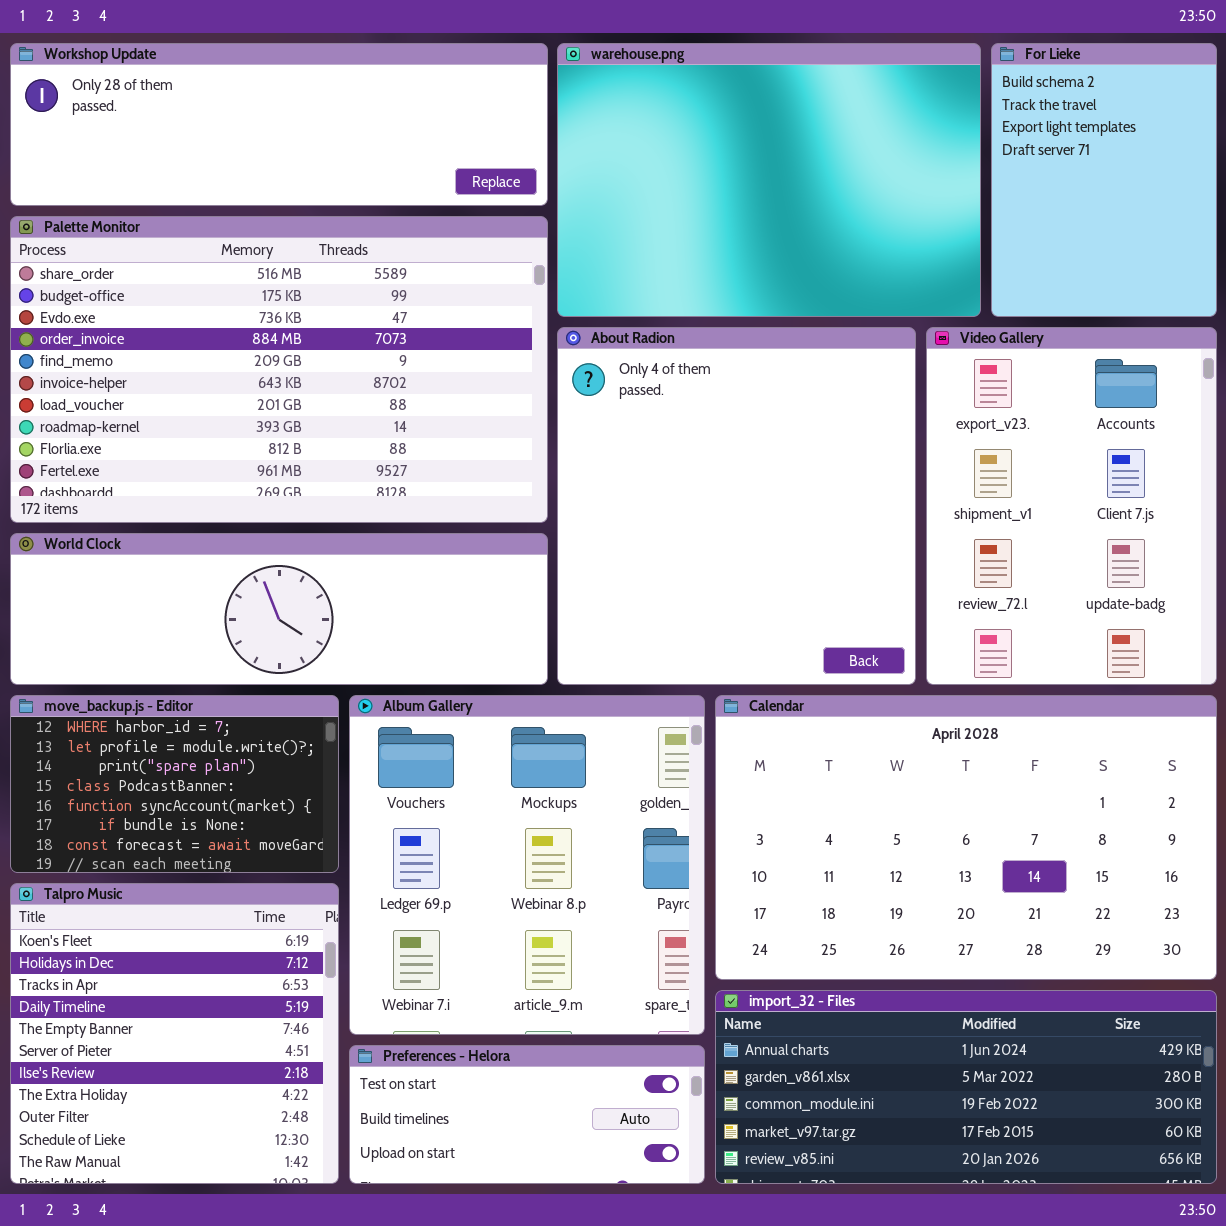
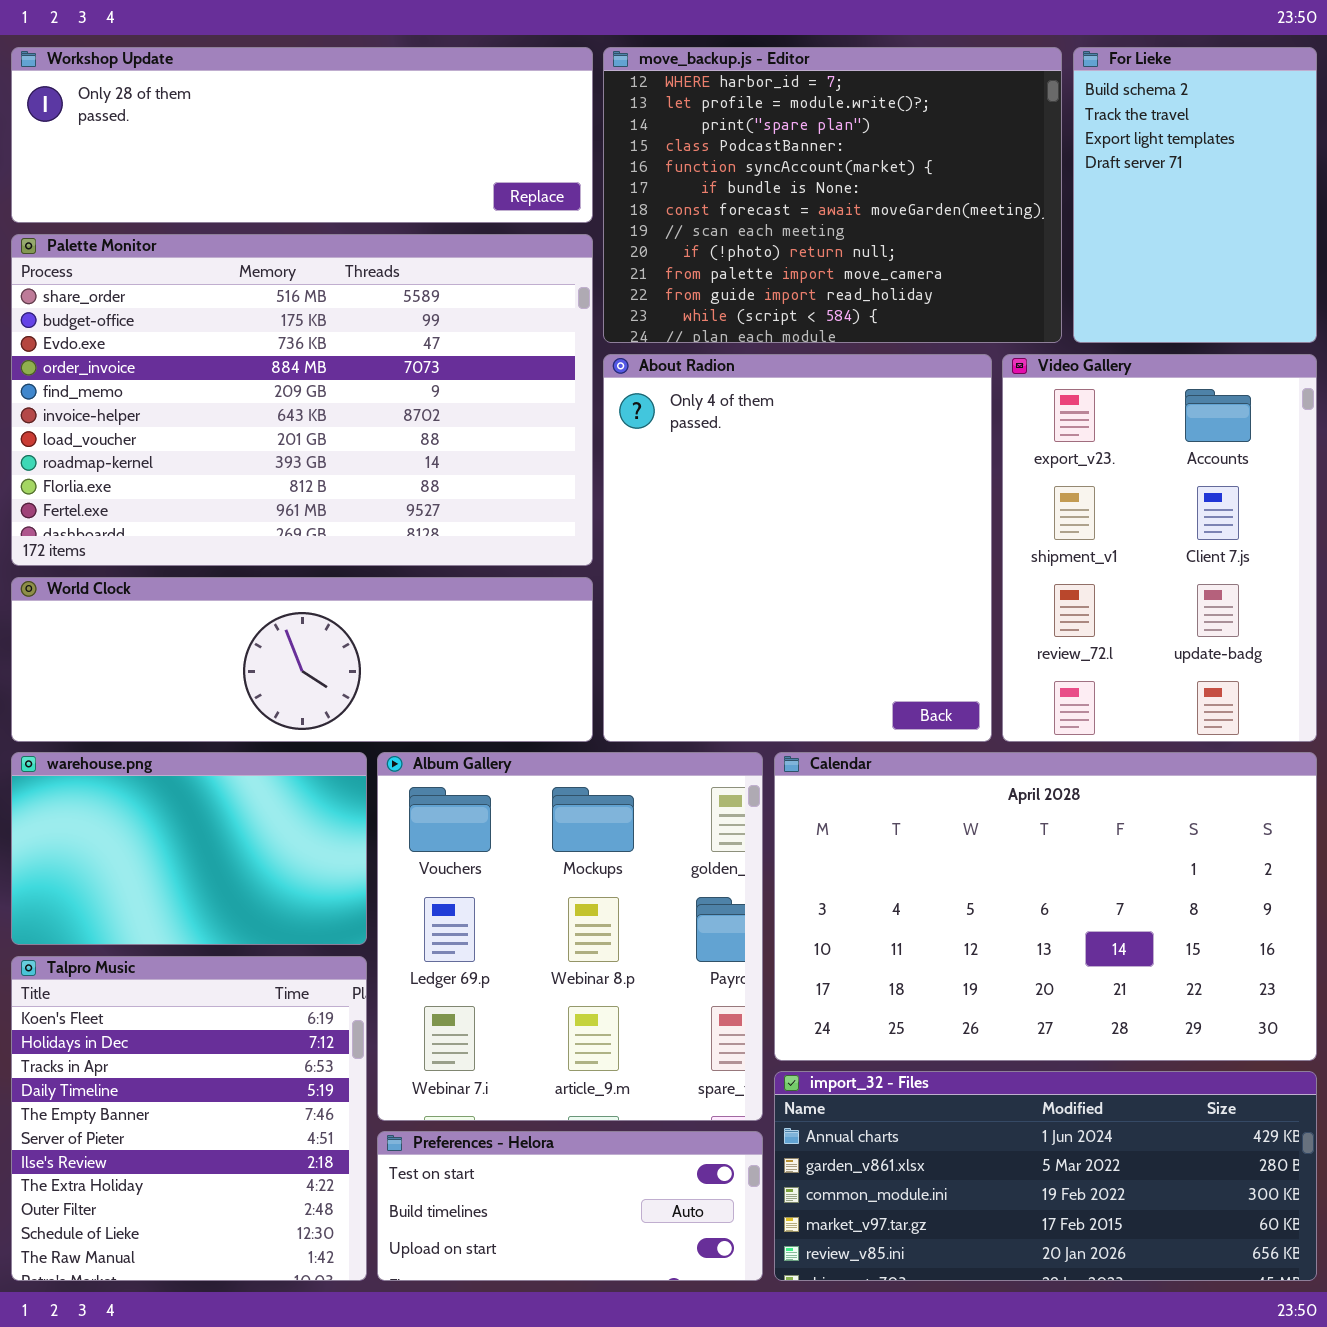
warehouse.png: [557,43,981,317] -> [11,752,367,945], moved, resized
move_backup.js - Editor: [10,695,339,873] -> [603,47,1062,343], moved, resized

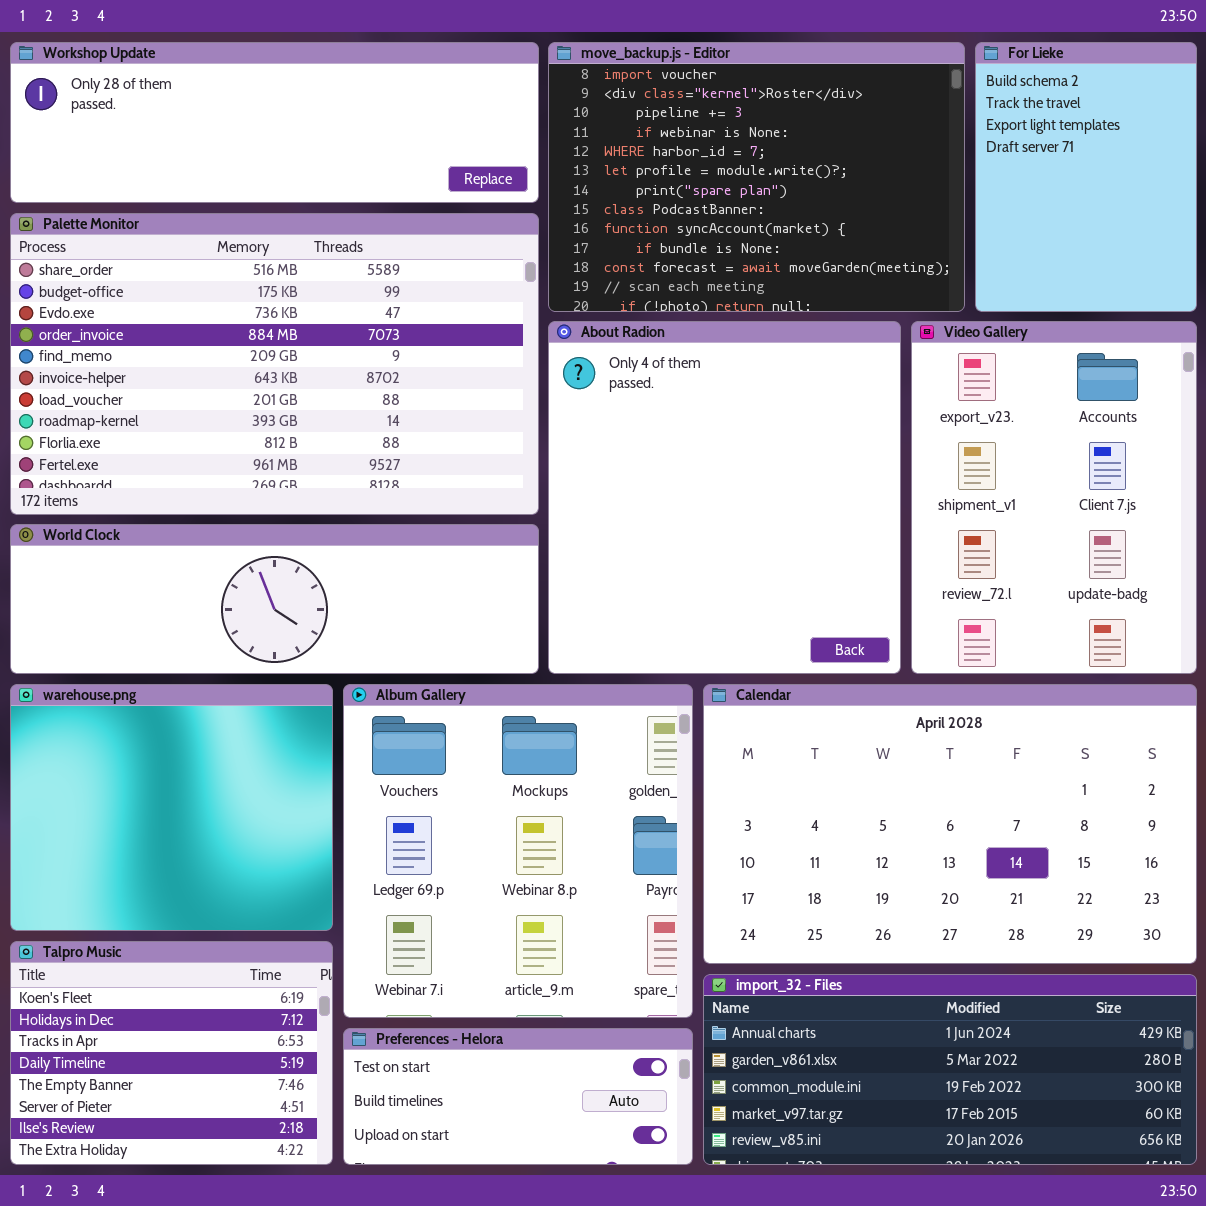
move_backup.js - Editor: [603,47,1062,343] -> [548,42,965,312], scrolled up 4 rows
warehouse.png: [11,752,367,945] -> [10,684,333,931], resized
Talpro Music: [11,956,367,1281] -> [10,941,333,1165], resized

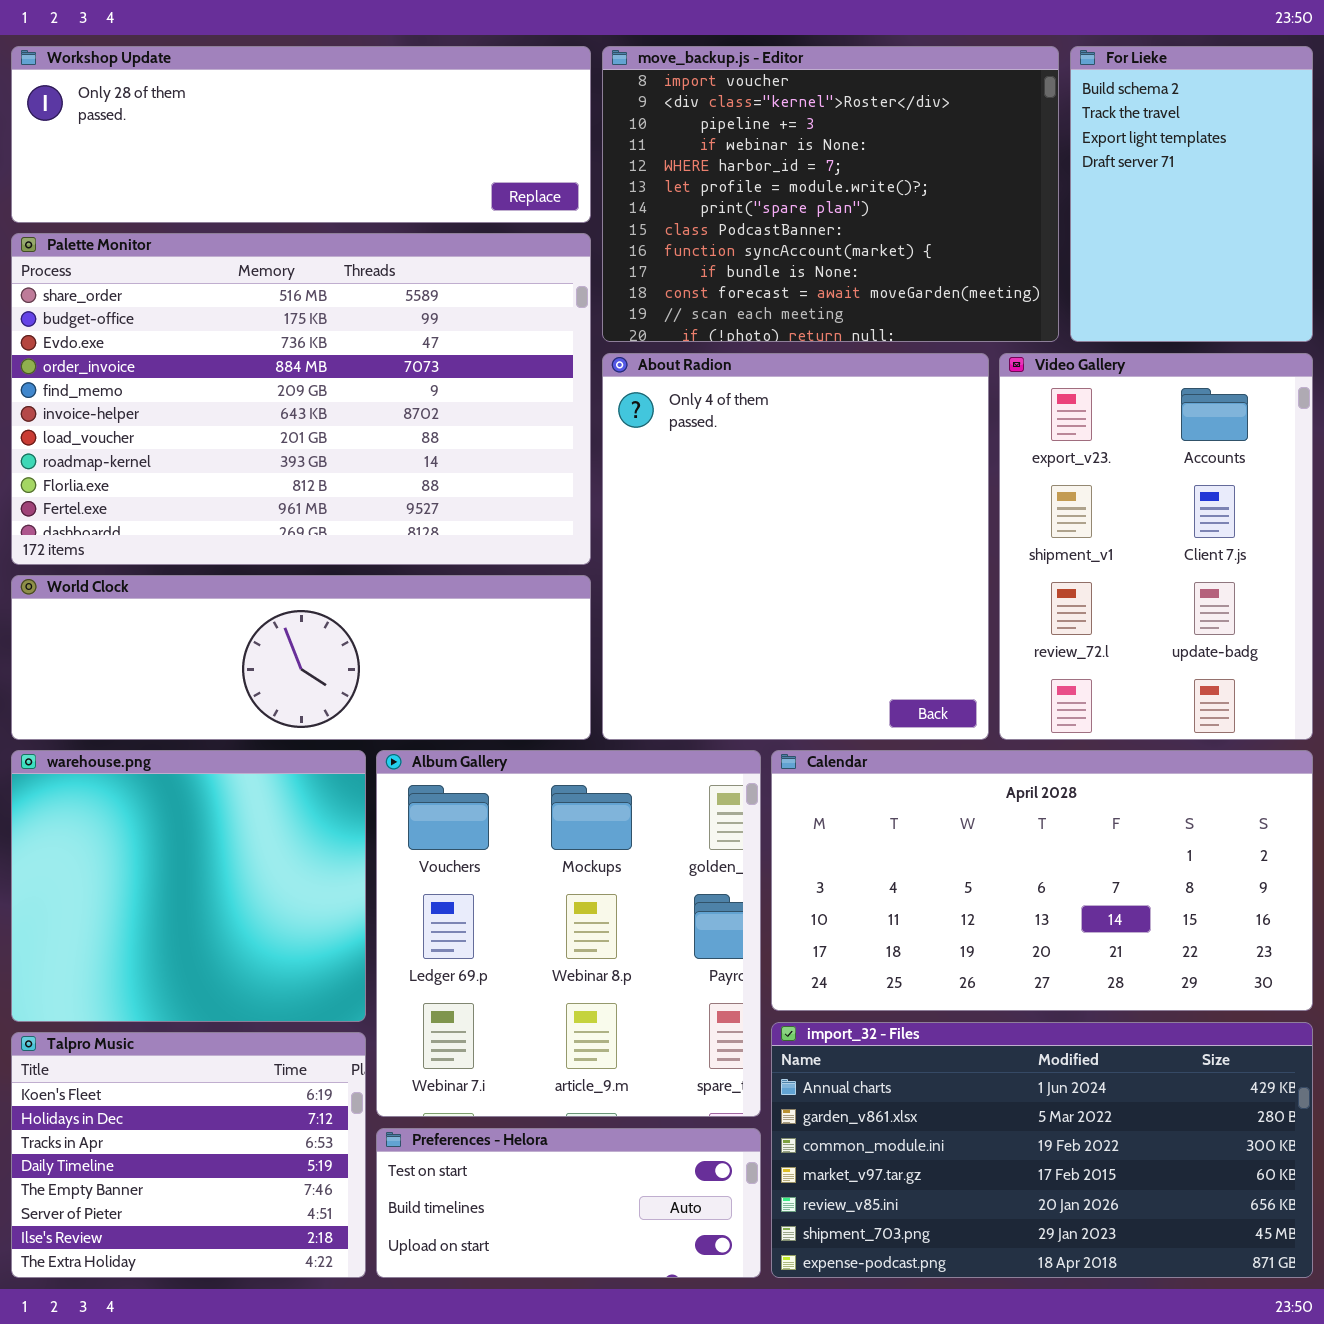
Calendar: [703,684,1197,964] -> [771,750,1313,1011], resized
import_32 - Files: [703,974,1197,1165] -> [771,1022,1313,1278], resized

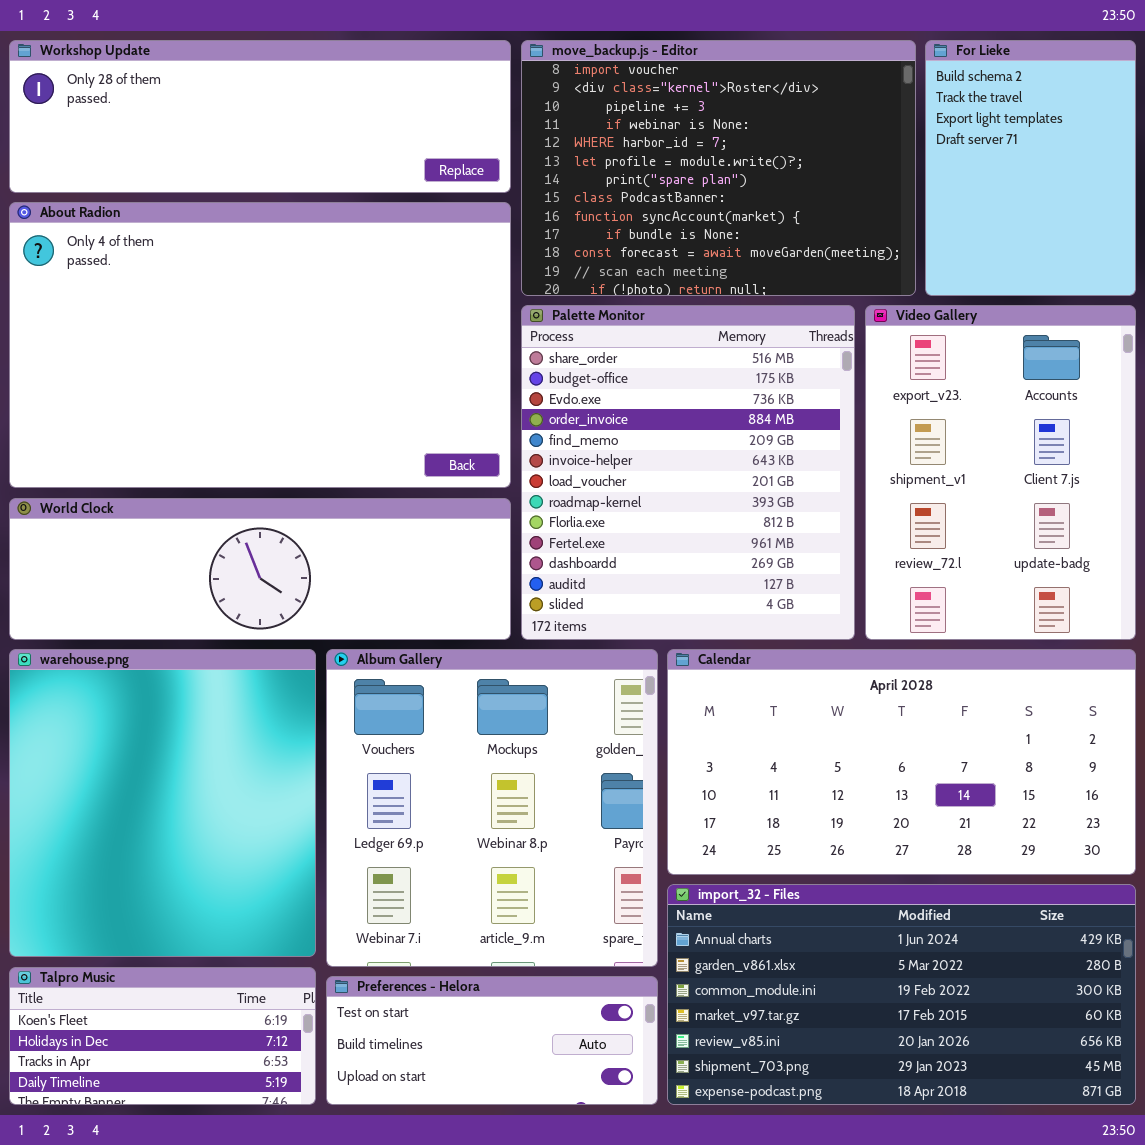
Palette Monitor: [11,233,591,565] -> [521,305,855,640], moved, resized
About Radion: [602,353,989,740] -> [9,202,511,488], moved, resized
warehouse.png: [11,750,366,1022] -> [9,649,316,957], resized
Talpro Music: [11,1032,366,1278] -> [9,967,316,1105], resized

